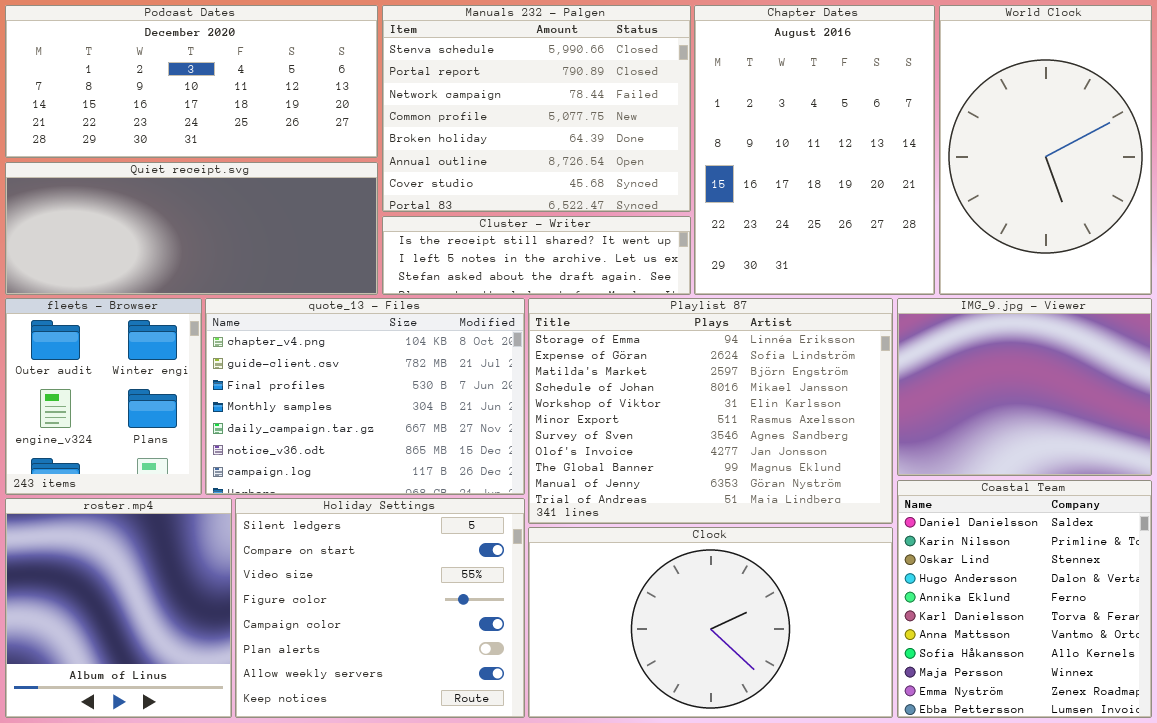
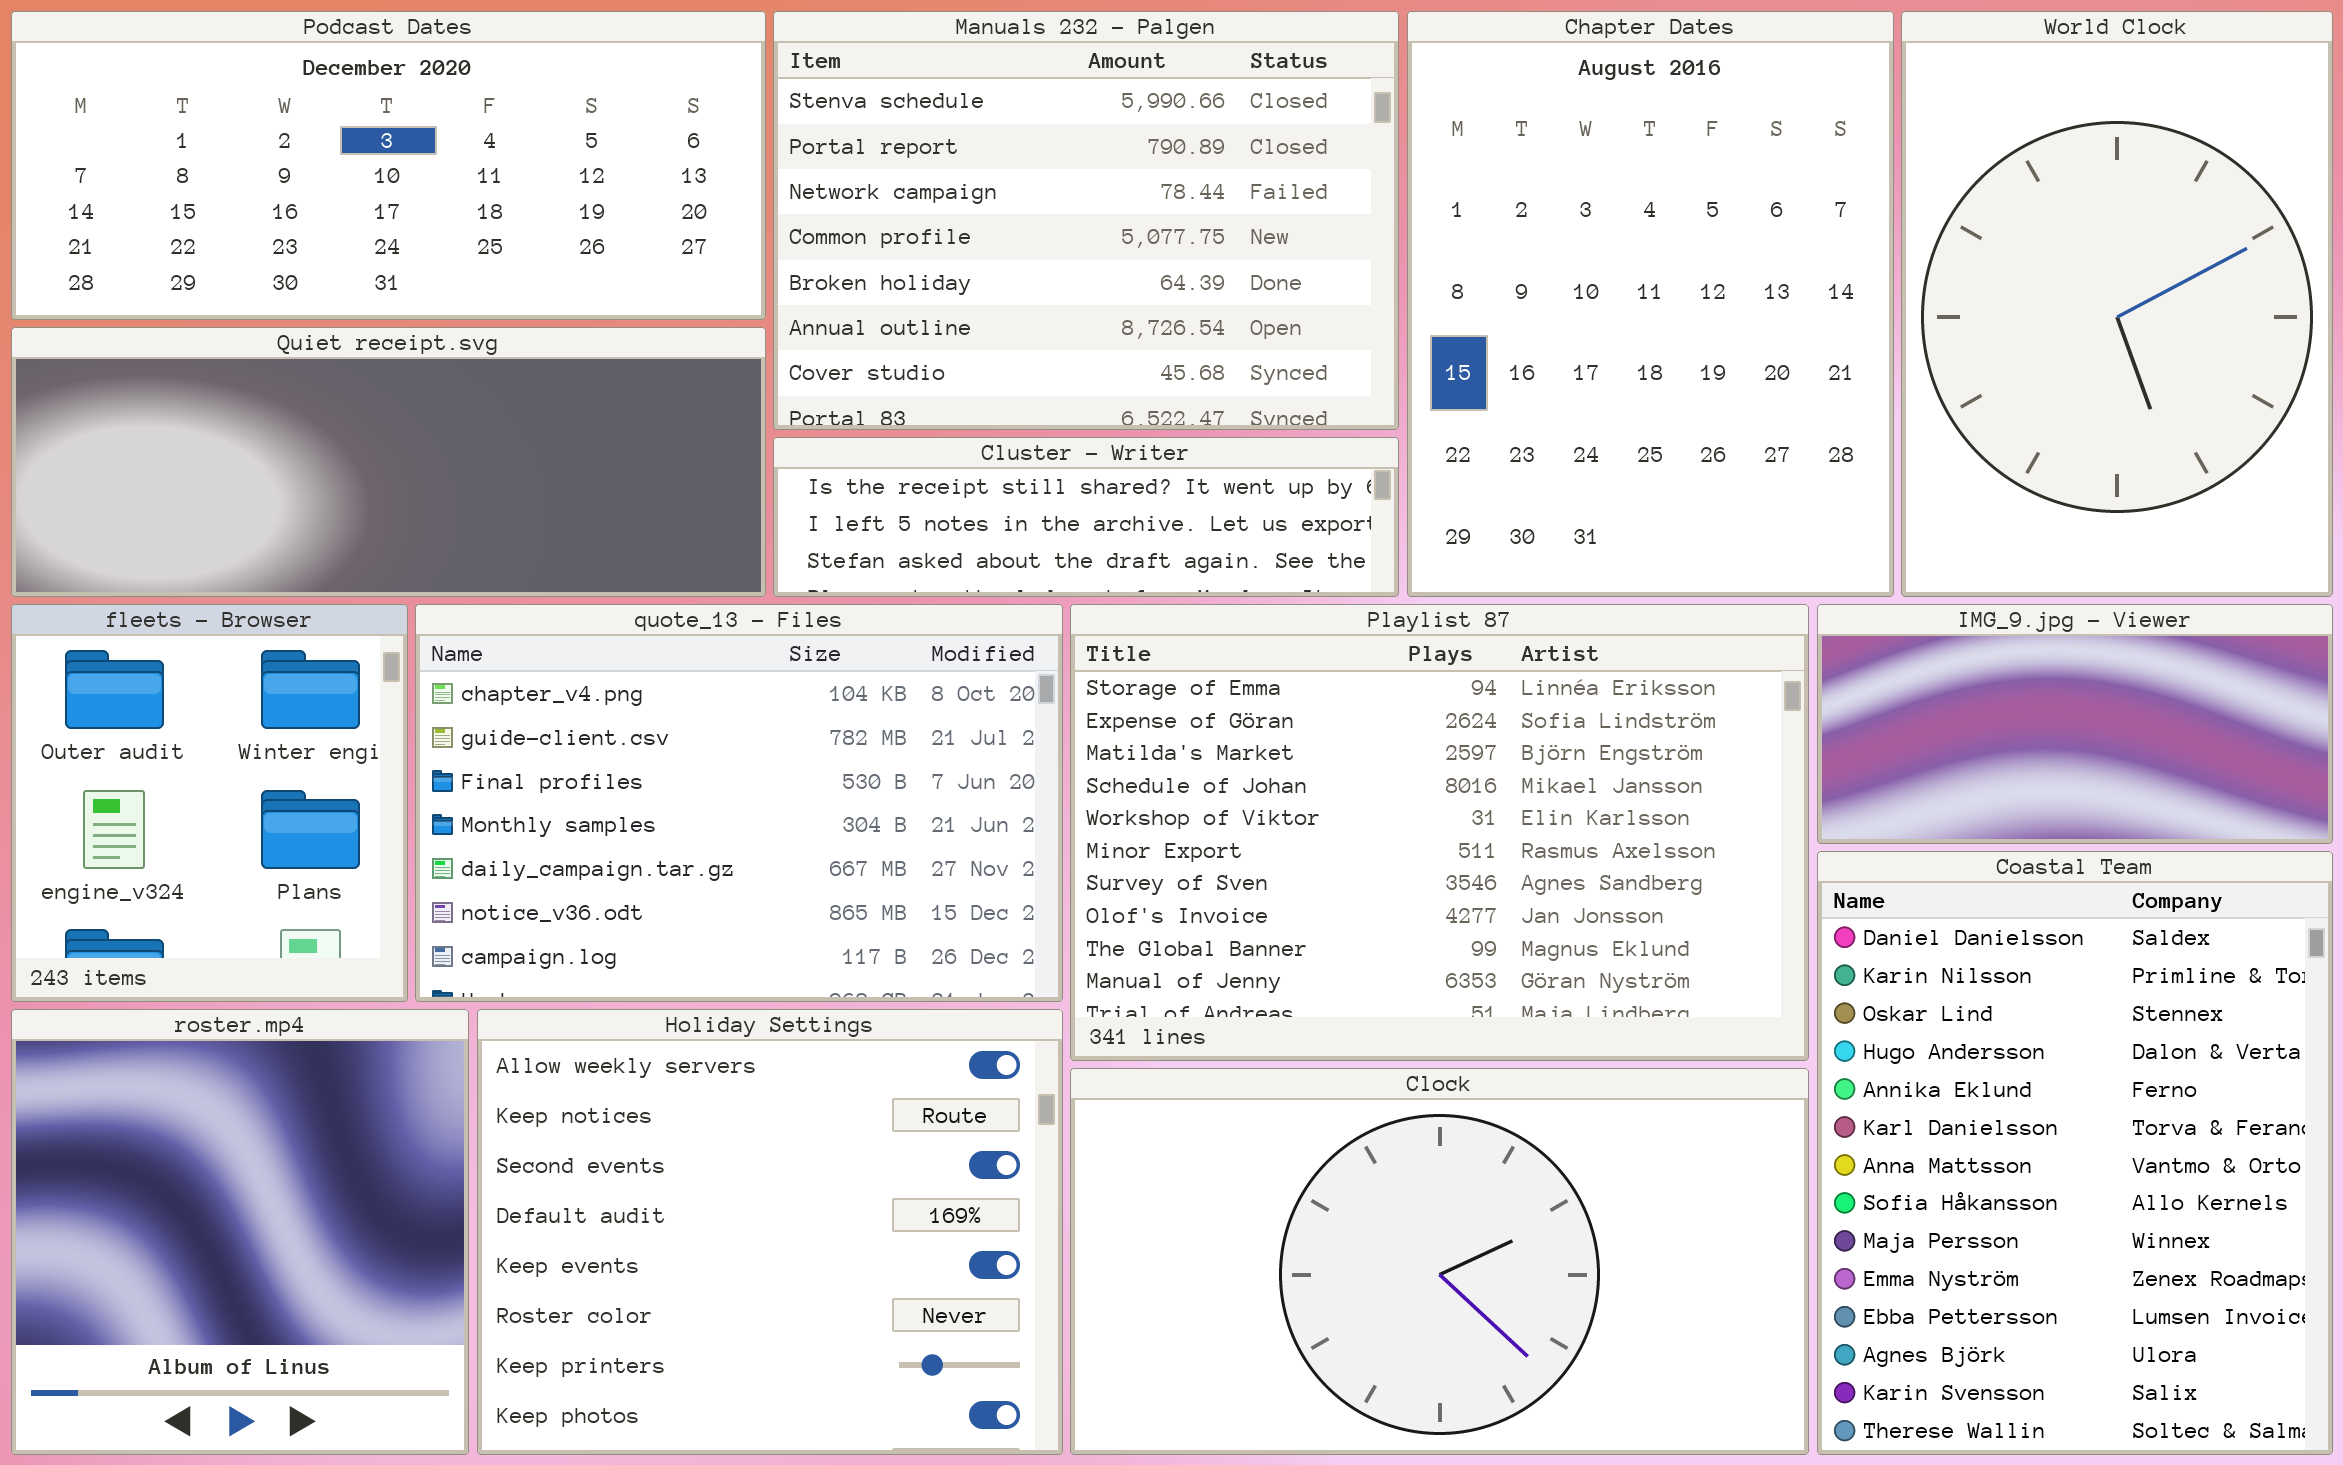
IMG_9.jpg - Viewer: [897,298,1152,476] -> [1817,604,2333,844], resized
Coastal Team: [897,480,1152,718] -> [1817,851,2333,1455], resized
Holiday Settings: [235,498,525,718] -> [477,1009,1063,1455], scrolled down 6 rows

